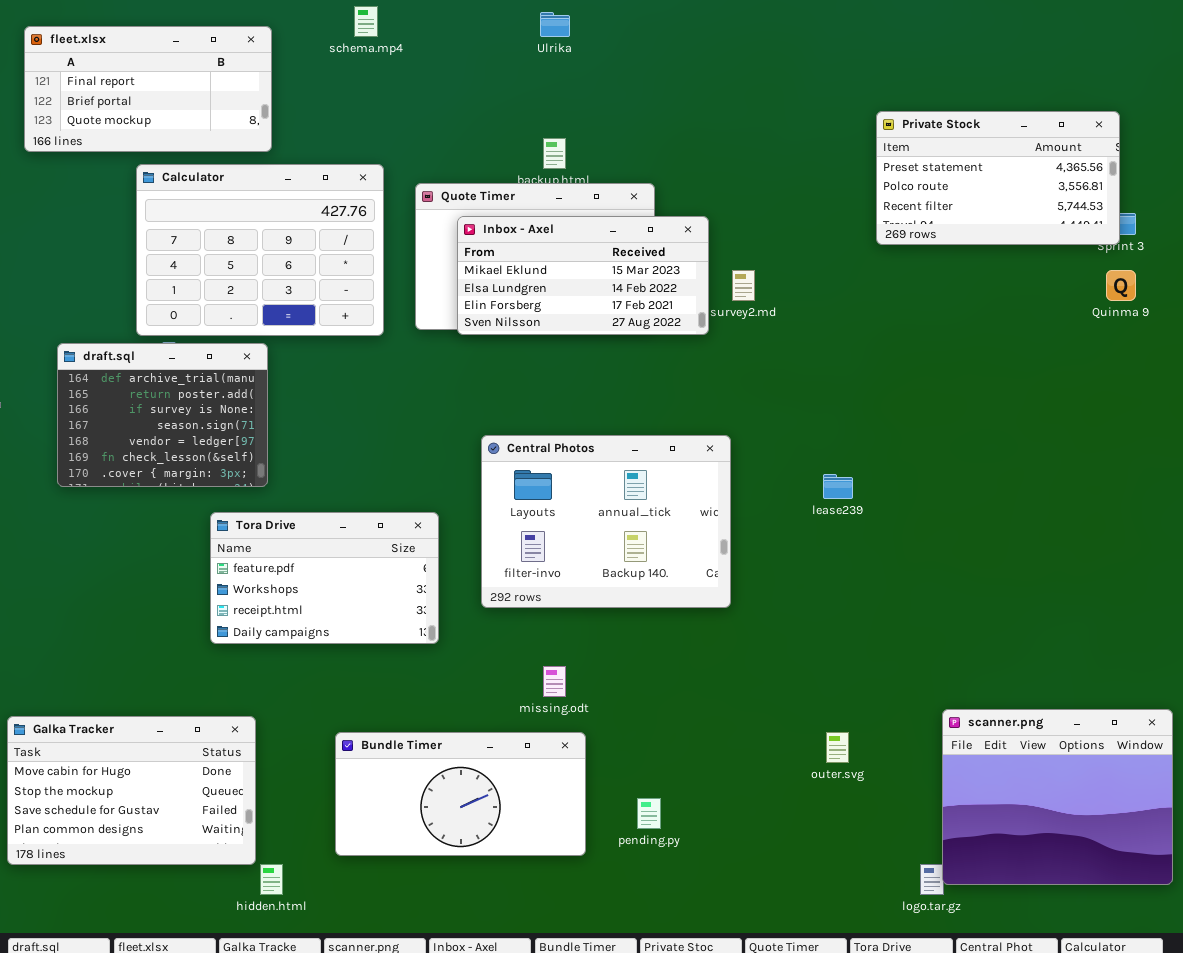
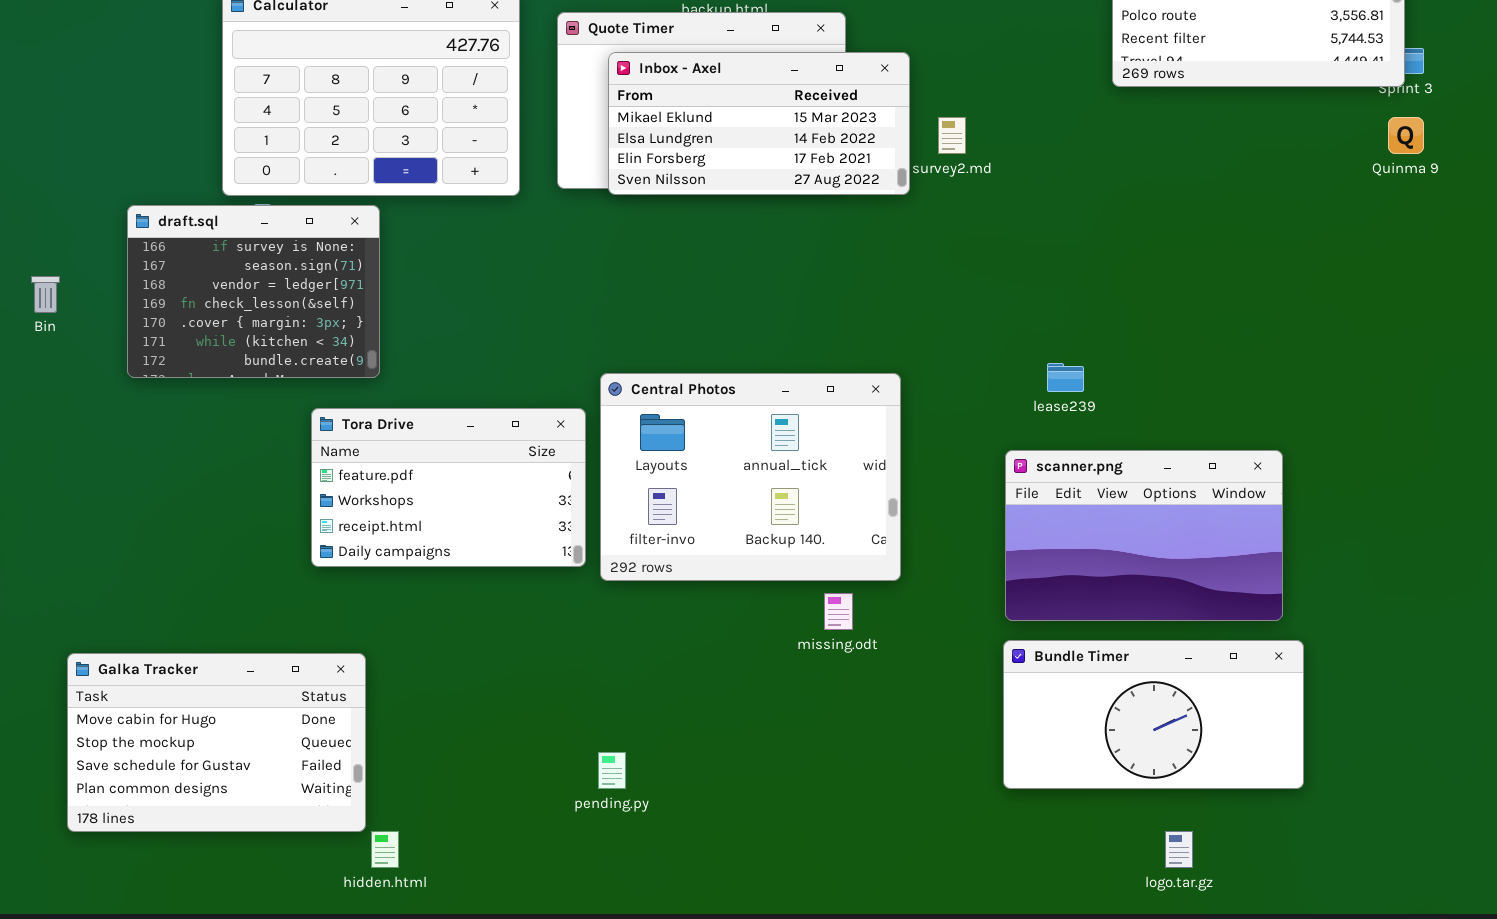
draft.sql: [57,343,268,487] -> [127,205,380,378], scrolled down 2 rows
Central Photos: [481,435,731,608] -> [600,373,901,581], moved
missing.odt: [543,666,566,697] -> [824,593,853,630], moved
scanner.png: [942,709,1173,885] -> [1005,450,1283,621], moved, resized
Bundle Timer: [335,732,586,856] -> [1003,640,1304,789], moved
pending.py: [637,798,661,829] -> [598,752,626,789], moved

